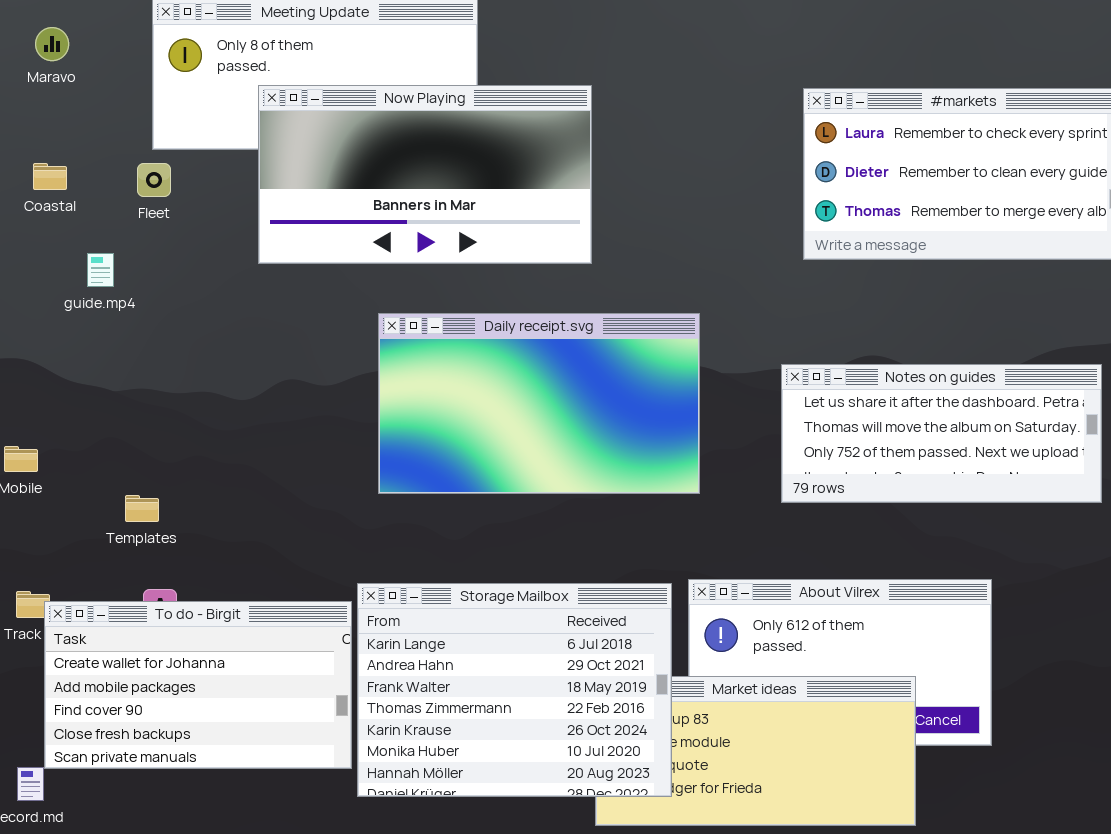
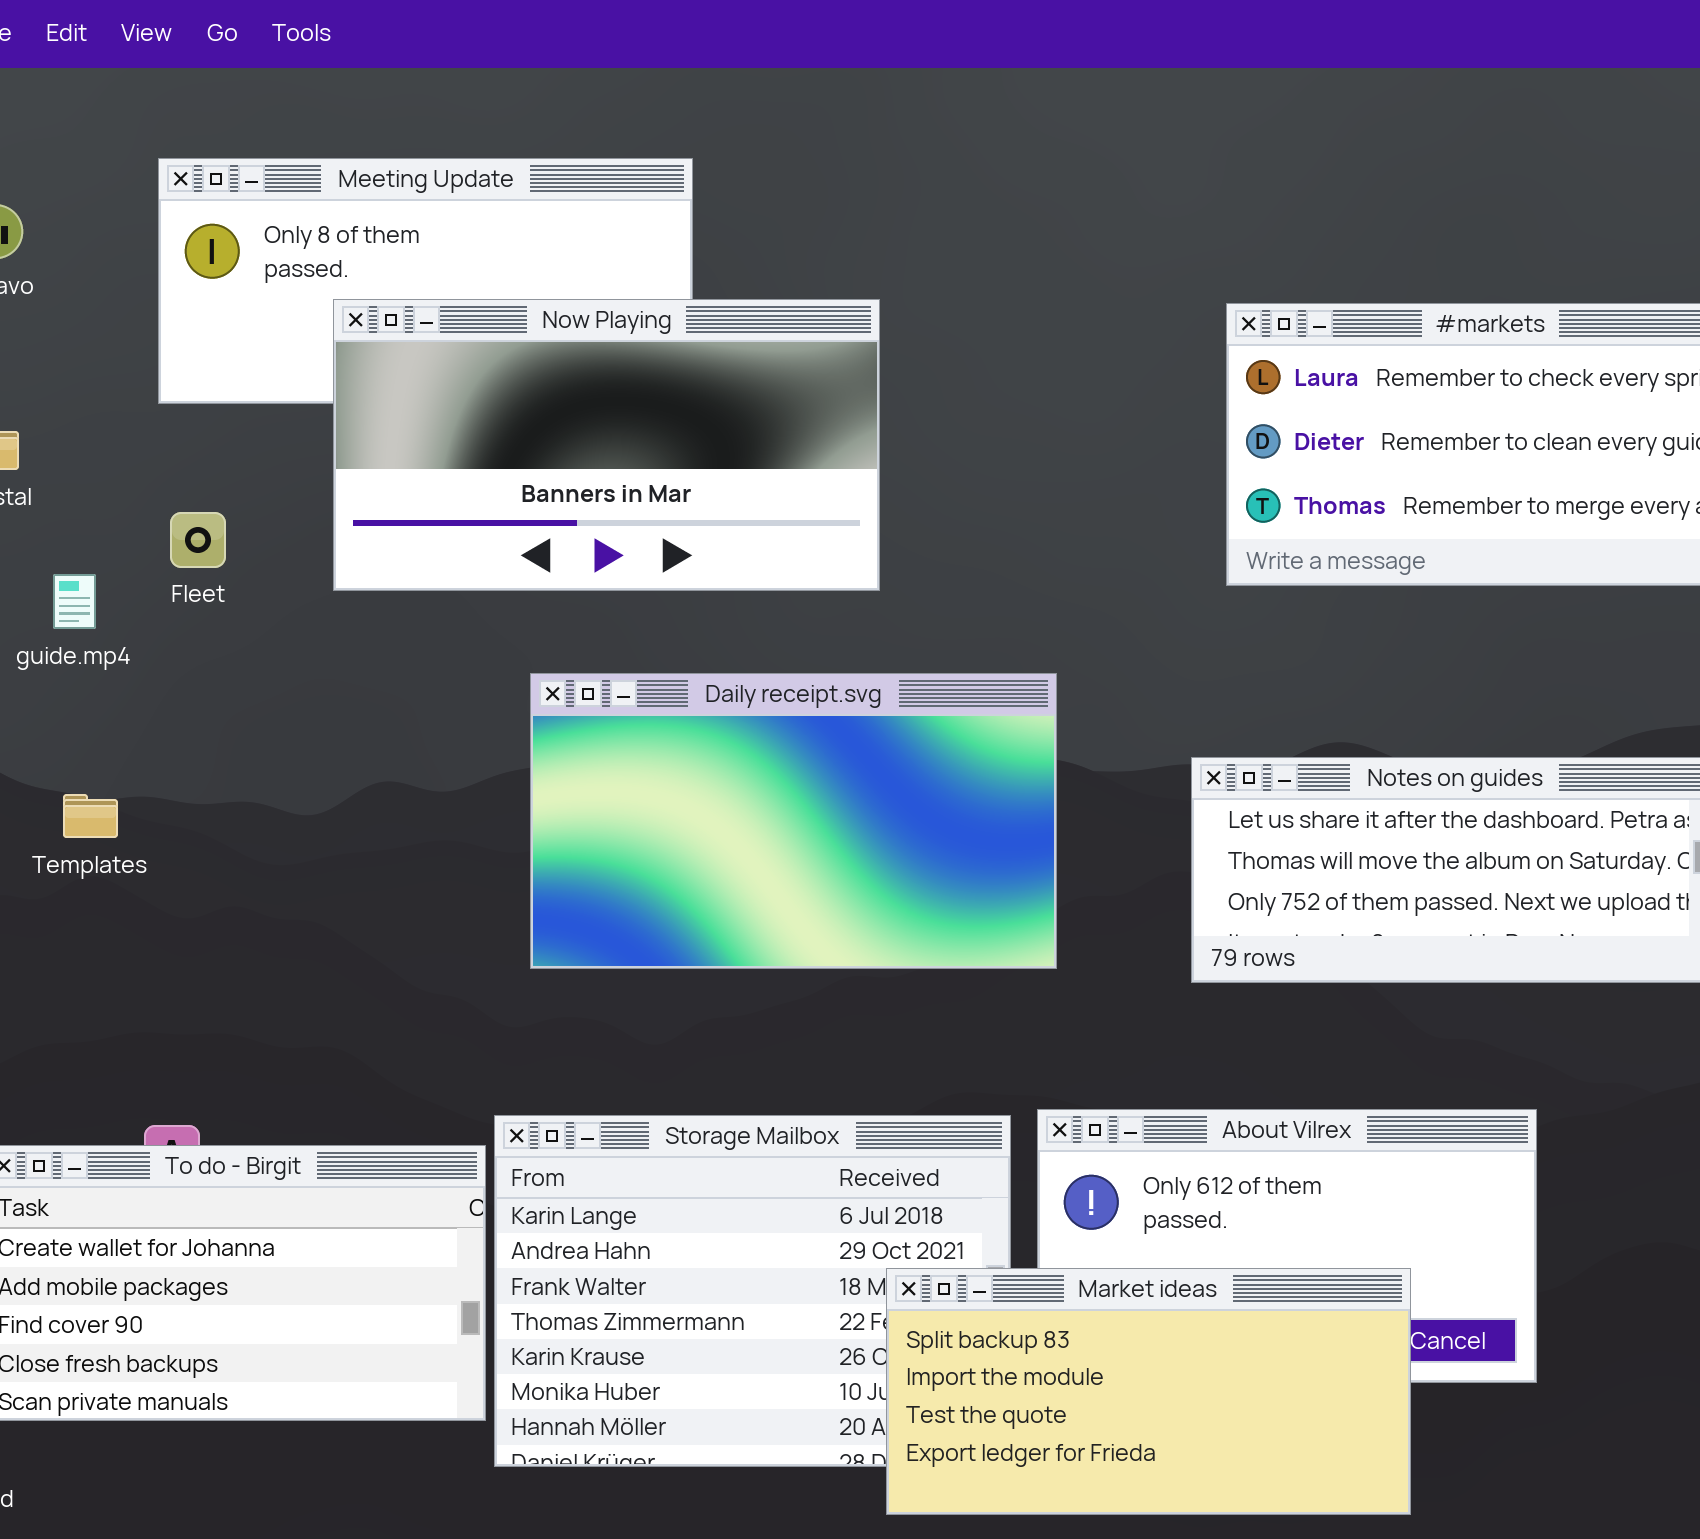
Fleet: [137,163,171,197] -> [170,512,226,568], moved
Templates: [125,495,159,522] -> [63,794,118,838], moved
Market ideas: [595,676,916,826] -> [886,1268,1411,1515], raised

